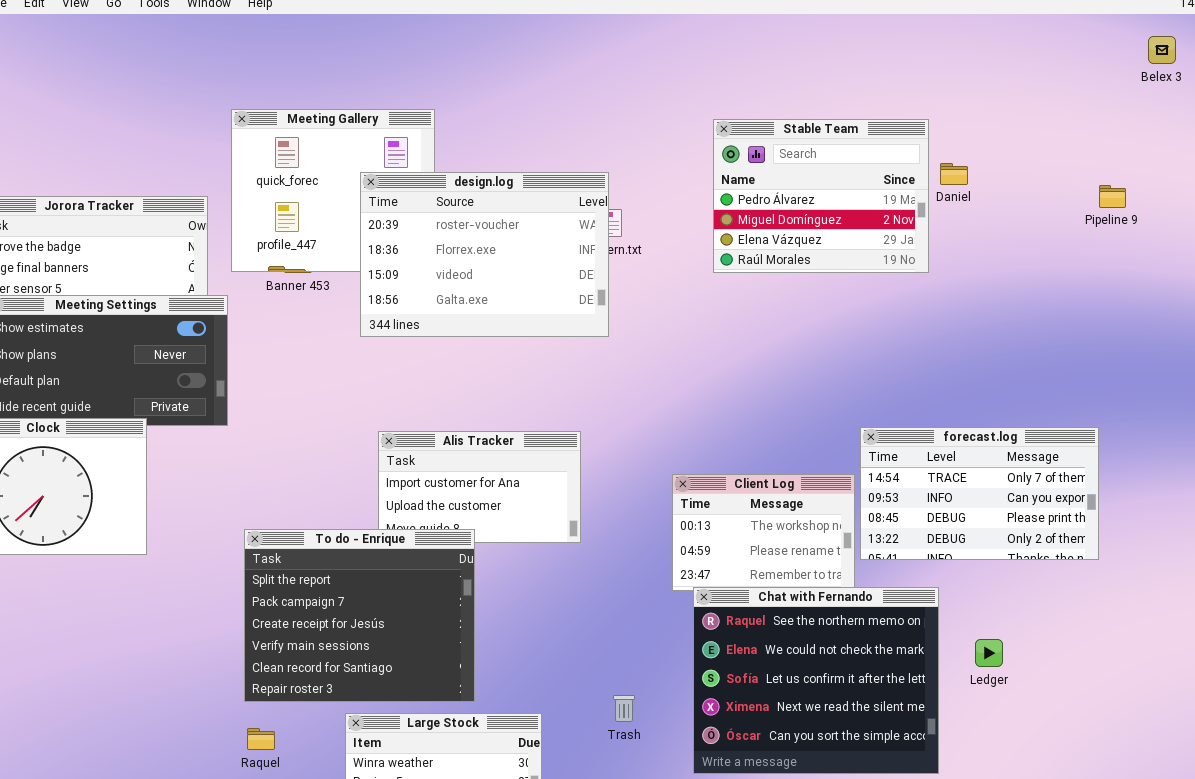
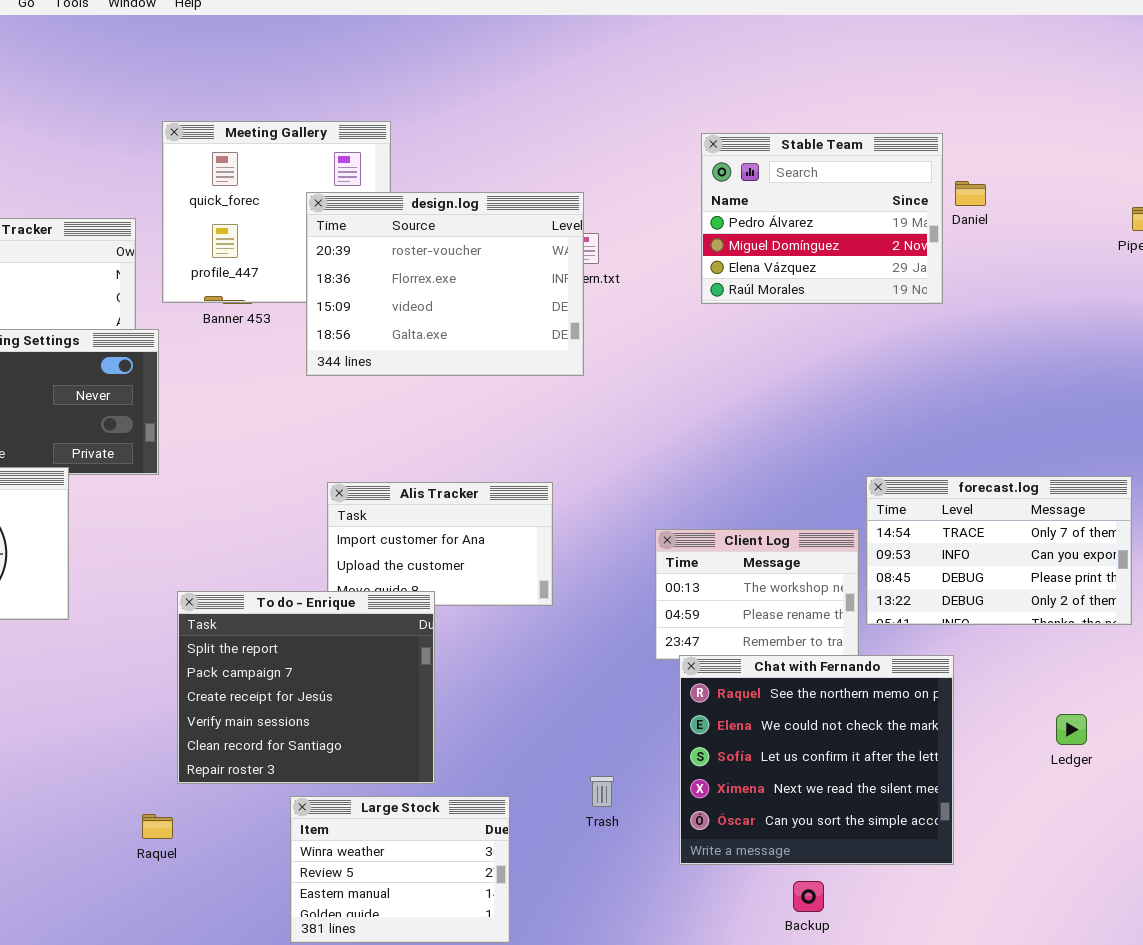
Ledger: [975,639,1003,667] -> [1056,714,1087,745], moved
Raquel: [247,728,275,750] -> [142,814,173,839], moved

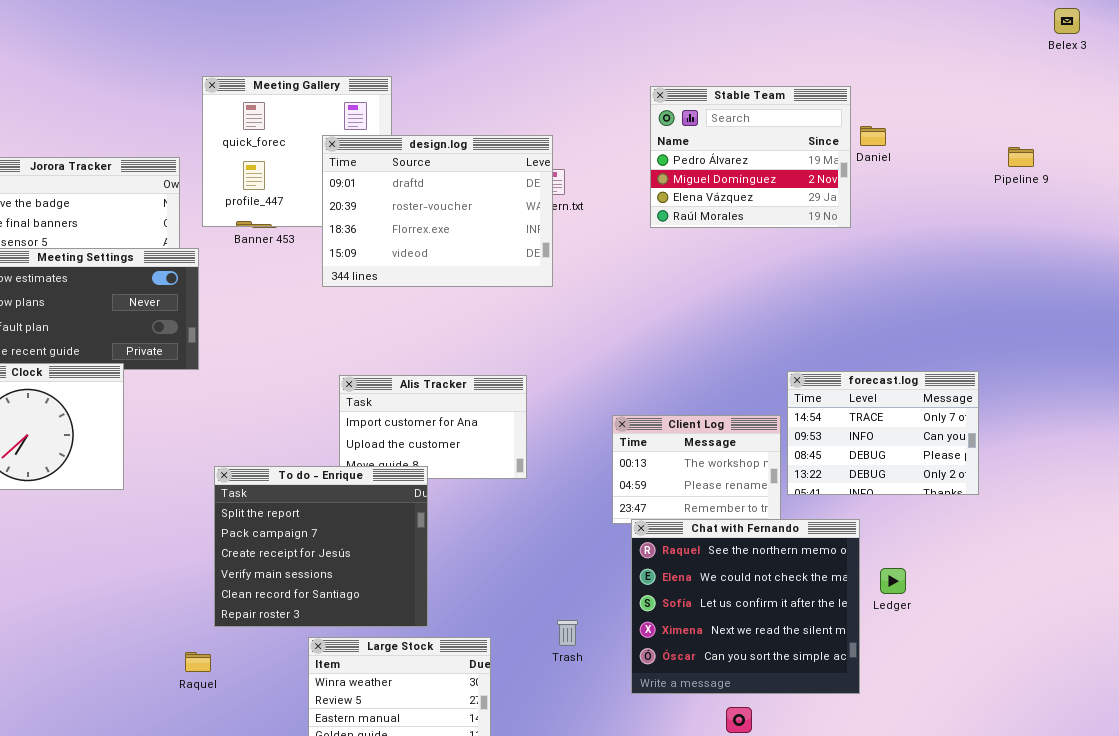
design.log: [306,192,584,376] -> [322,135,553,287], scrolled up 1 row
forecast.log: [866,476,1132,625] -> [787,371,979,495], resized
Ledger: [1056,714,1087,745] -> [880,568,906,594], moved

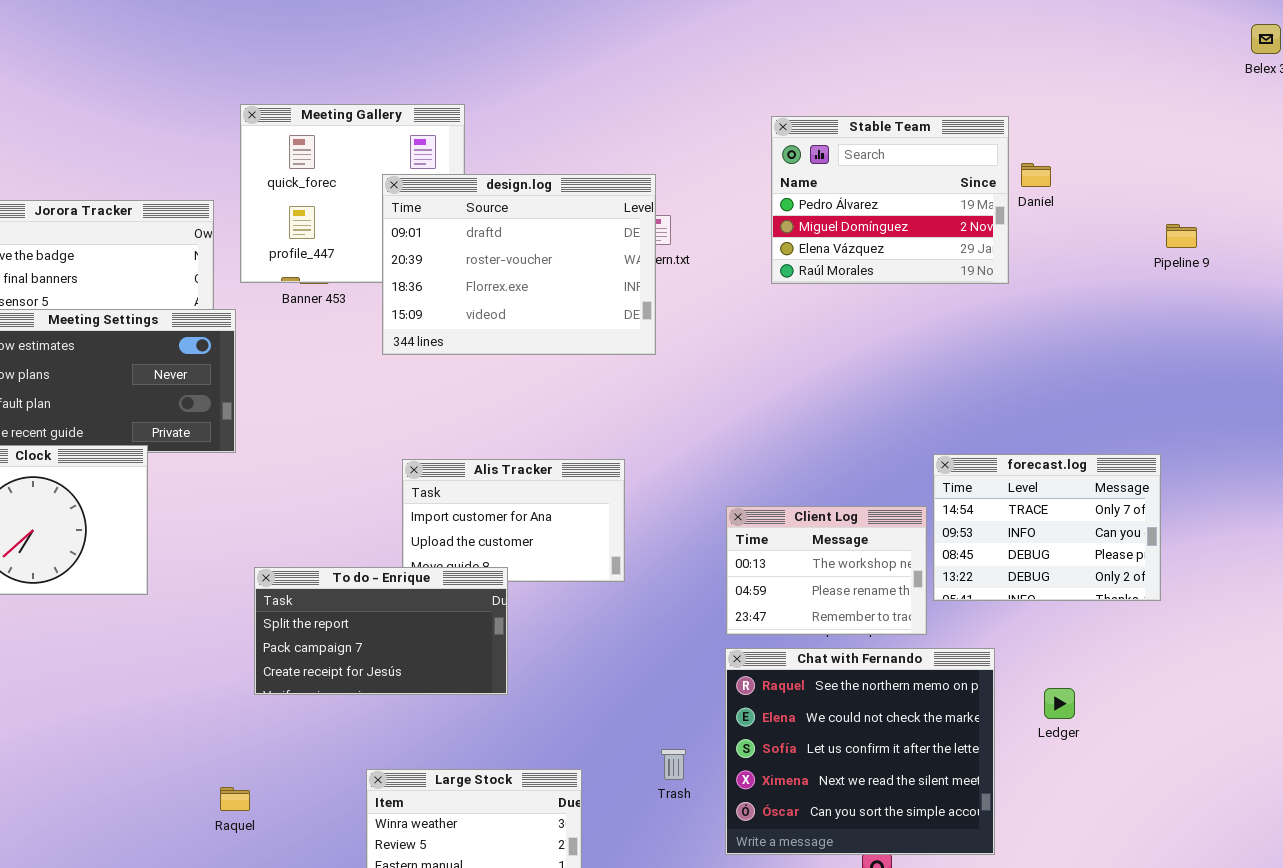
Pipeline 9: [1008,147,1034,167] -> [1166,224,1197,248], moved
To do - Enrique: [214,466,428,627] -> [254,567,508,695], resized
Chat with Fernando: [631,519,860,694] -> [725,648,995,855], moved

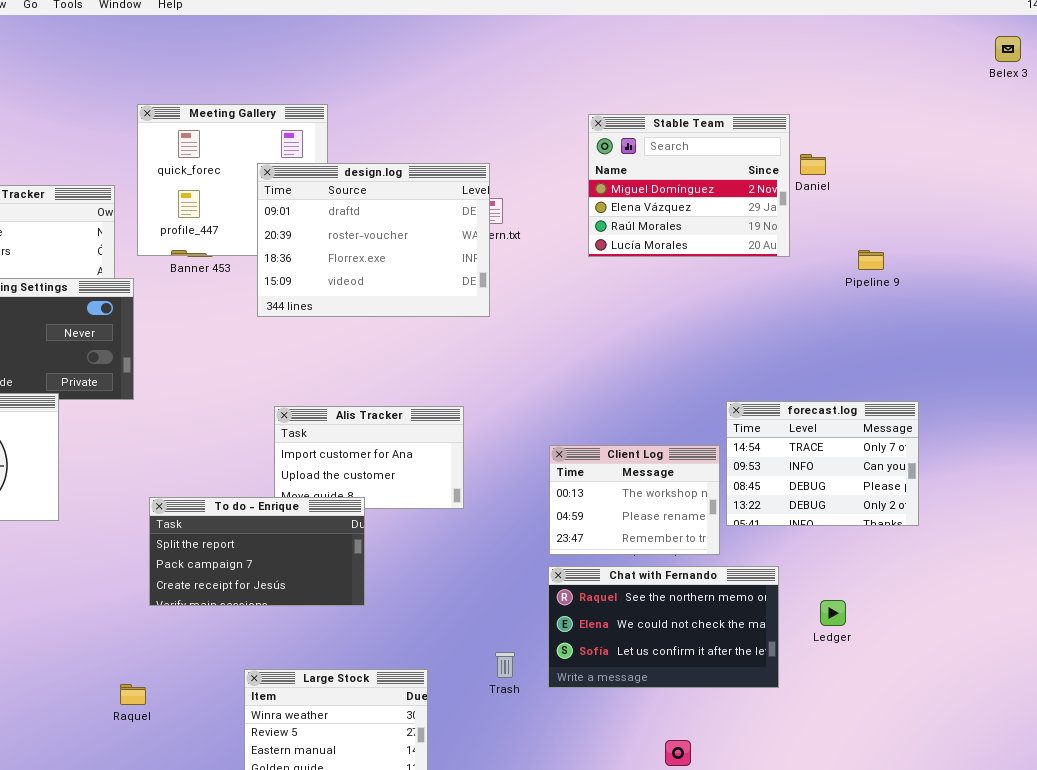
Stable Team: [771,116,1009,284] -> [588,114,790,257], scrolled down 1 row
Pipeline 9: [1166,224,1197,248] -> [858,250,884,270], moved
Chat with Fernando: [725,648,995,855] -> [548,566,779,688], resized

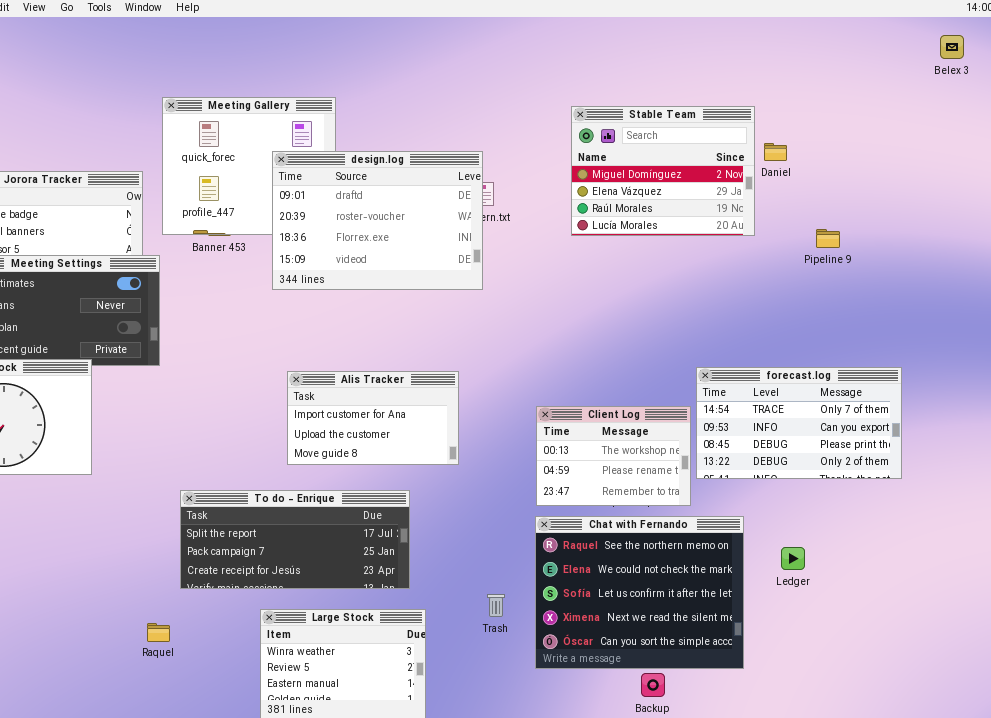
forecast.log: [726,401,919,526] -> [696,367,902,479], resized
To do - Enrique: [149,497,365,606] -> [180,490,410,589], moved, resized
Chat with Fernando: [548,566,779,688] -> [535,516,744,669], resized

